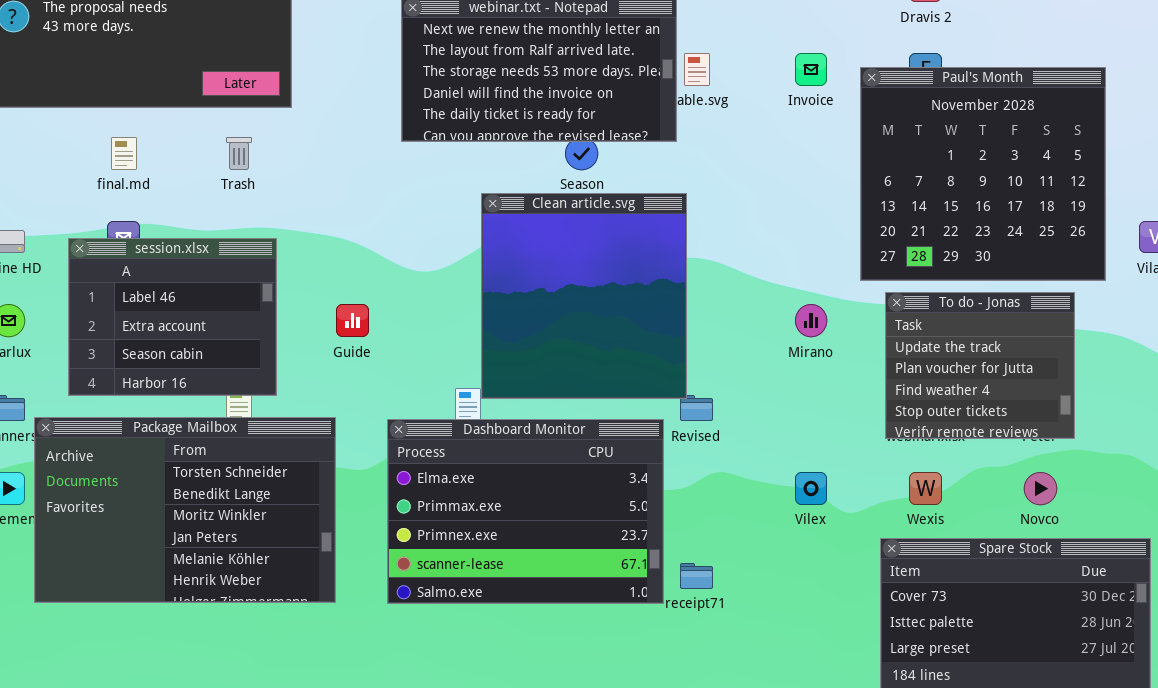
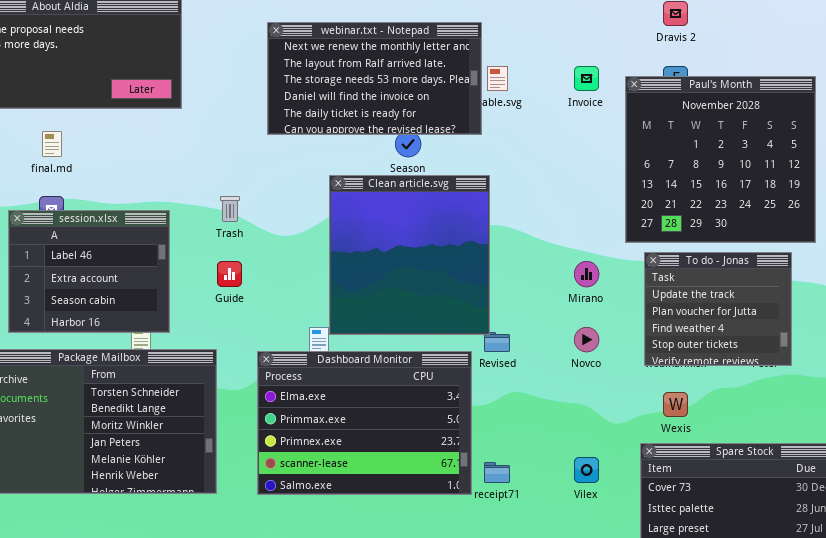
Trash: [226,137,252,170] -> [220,196,240,222], moved
Vilex: [795,472,827,505] -> [574,457,599,483], moved
Novco: [1024,472,1057,505] -> [574,327,599,352], moved

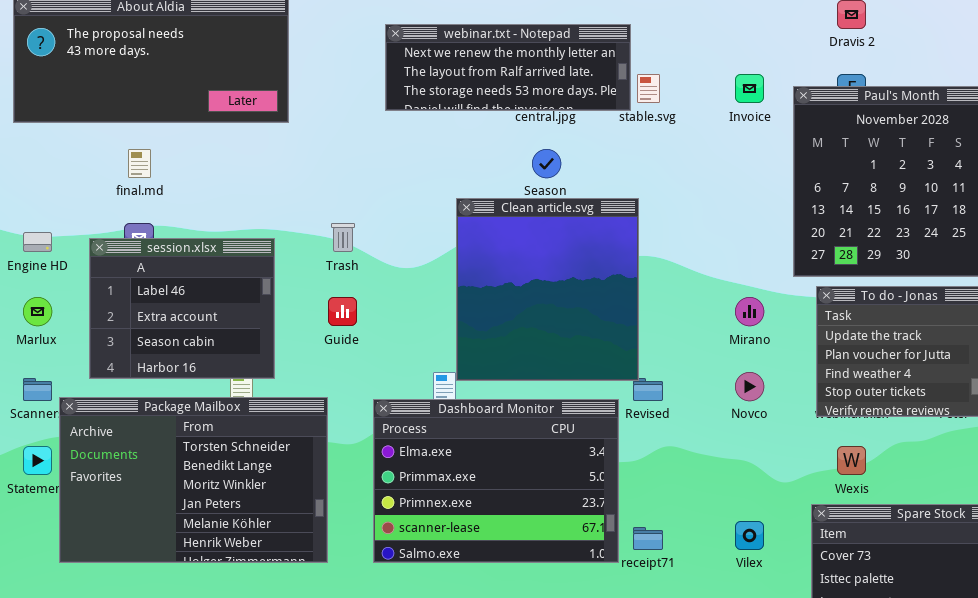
webinar.txt - Notepad: [267,22,482,135] -> [385,24,631,111], resized

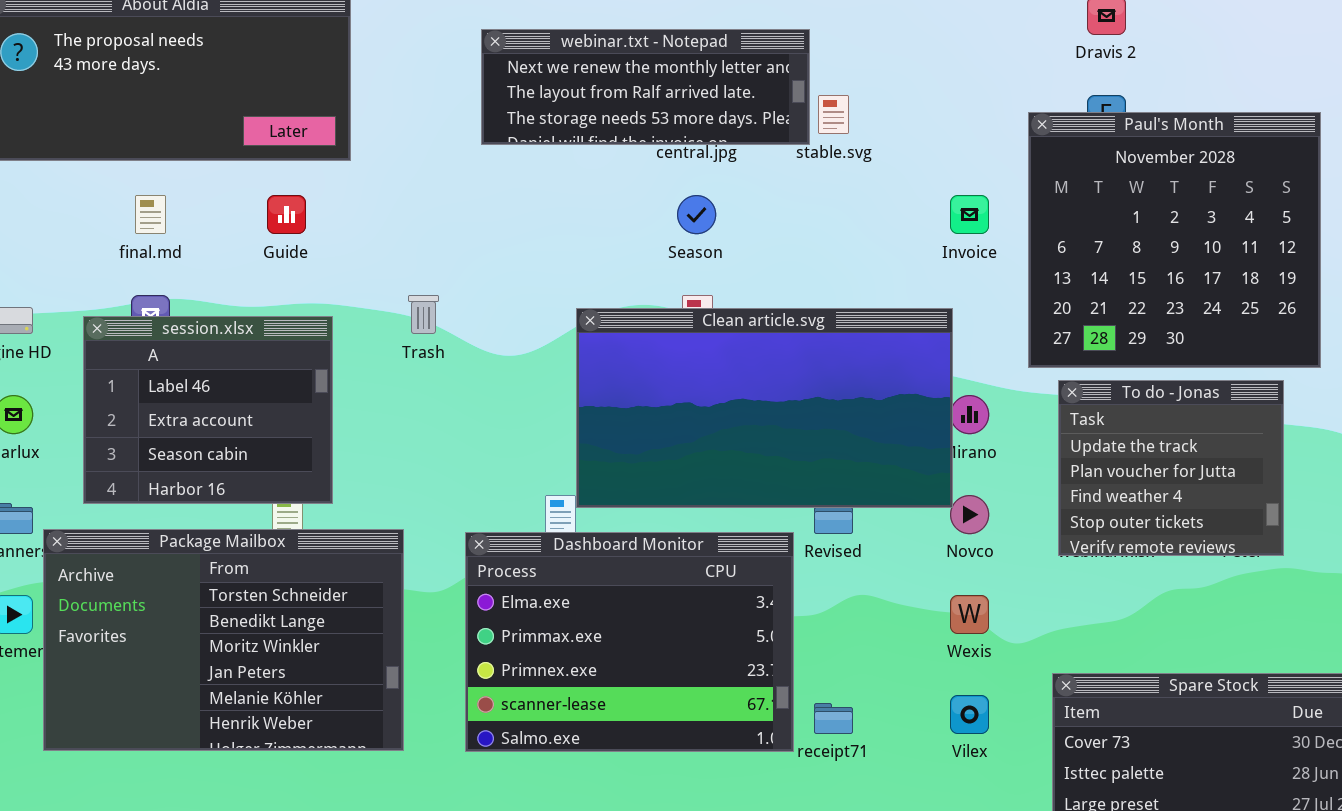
Invoice: [735,74,764,103] -> [950,195,989,234], moved
Clean article.svg: [456,198,639,381] -> [576,308,953,508], resized
Guide: [328,297,357,326] -> [267,195,306,234], moved
Wexis: [837,446,866,475] -> [950,595,989,634], moved

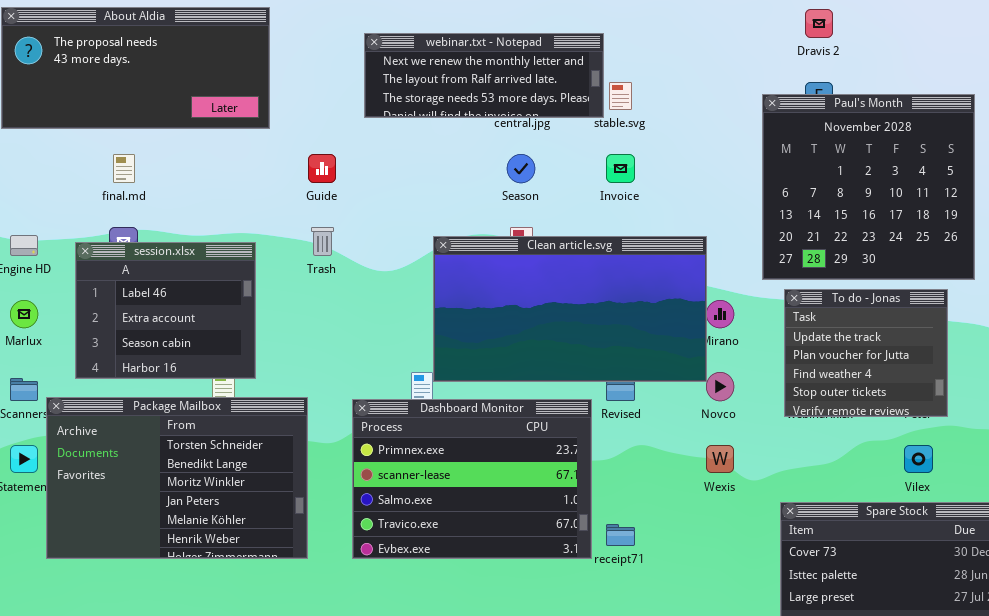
Guide: [267,195,306,234] -> [308,154,336,183], moved
Invoice: [950,195,989,234] -> [606,154,635,183], moved
Dashboard Monitor: [465,532,794,752] -> [352,399,592,559], scrolled down 2 rows
Vilex: [950,695,989,734] -> [904,445,933,473], moved

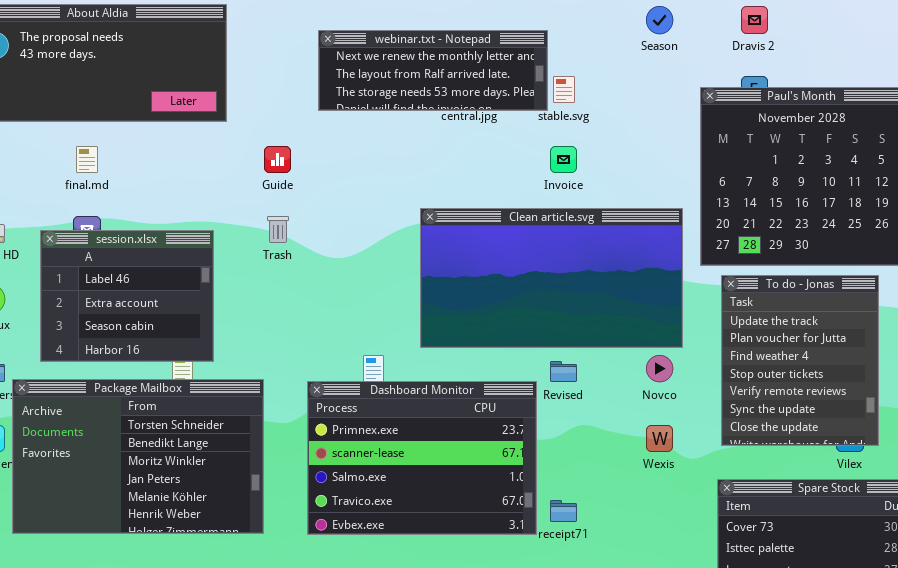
Season: [507,154,535,183] -> [646,6,673,34], moved
Clean article.svg: [433,236,707,382] -> [420,208,683,348], moved
To do - Jonas: [784,289,948,417] -> [721,275,879,446], resized

